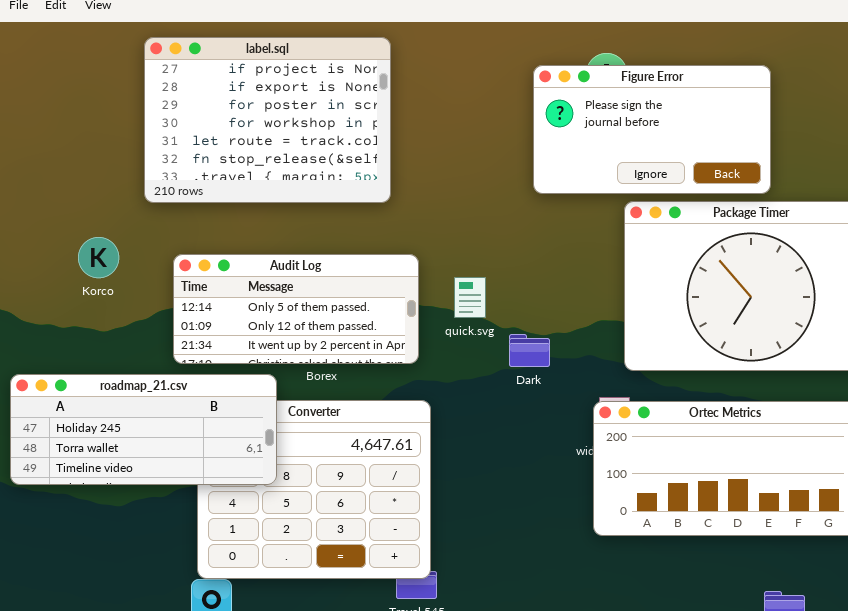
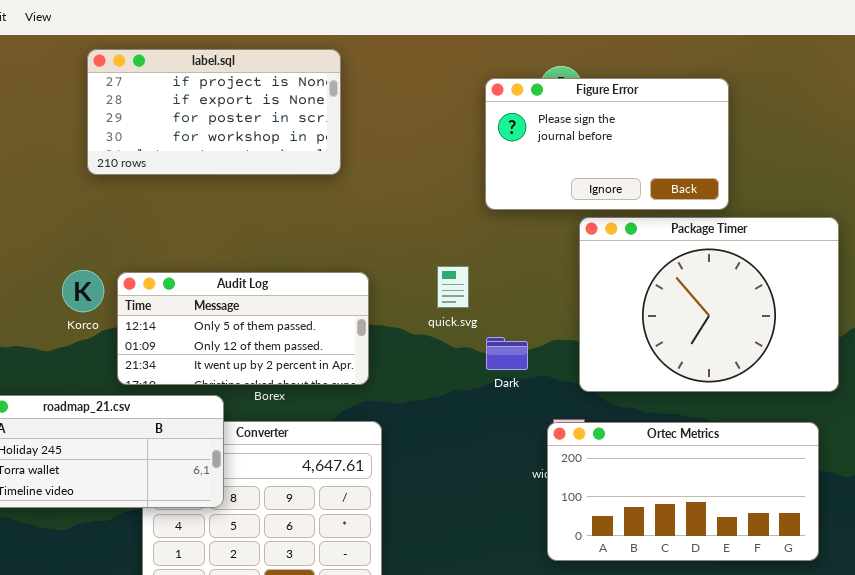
label.sql: [144,37,391,203] -> [87,49,341,175], resized
Korco: [78,237,119,278] -> [62,270,104,312], moved
quick.svg: [454,277,486,318] -> [437,266,469,308], moved
Dark: [509,334,550,367] -> [486,337,528,370], moved

